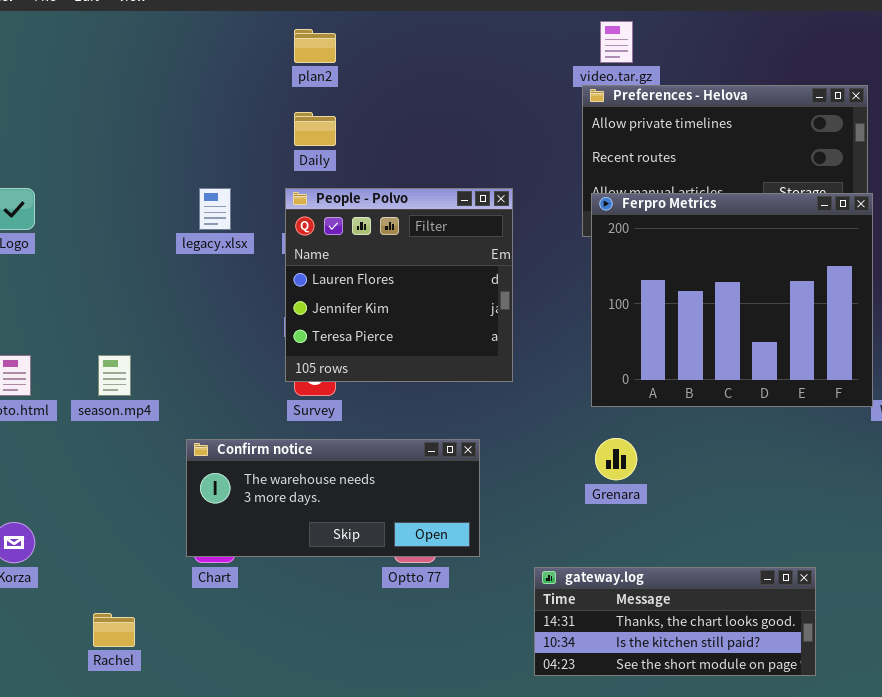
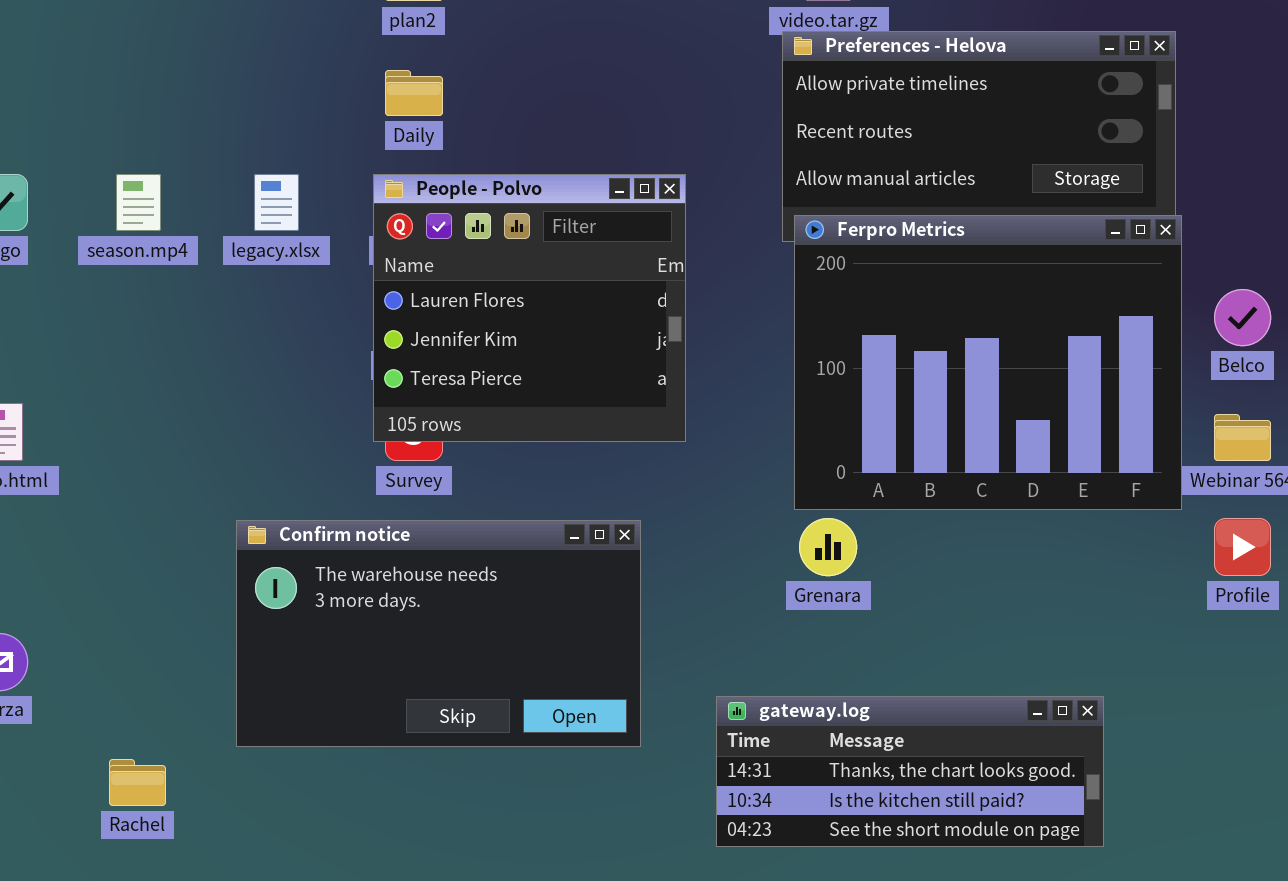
Ferpro Metrics: [591,193,873,407] -> [794,215,1182,510], moved
season.mp4: [98,355,131,396] -> [116,174,161,231], moved
Confirm notice: [186,439,480,557] -> [236,520,641,747], resized

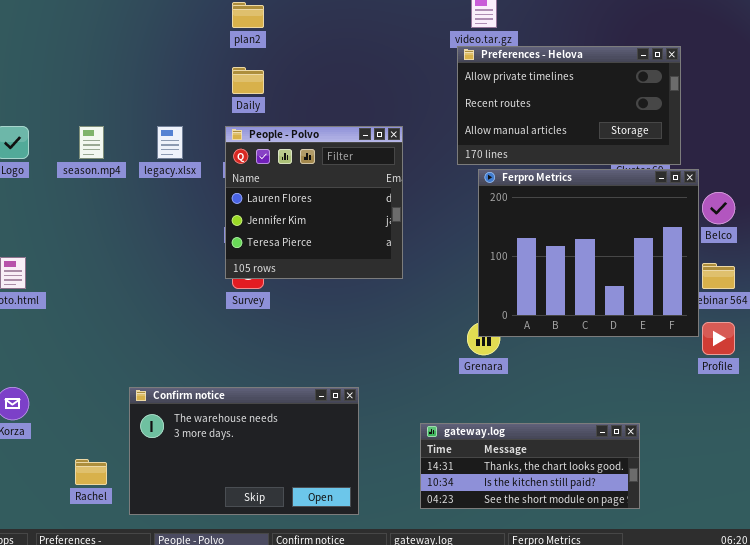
Ferpro Metrics: [794,215,1182,510] -> [478,169,699,337], moved
Confirm notice: [236,520,641,747] -> [129,387,359,515], moved

